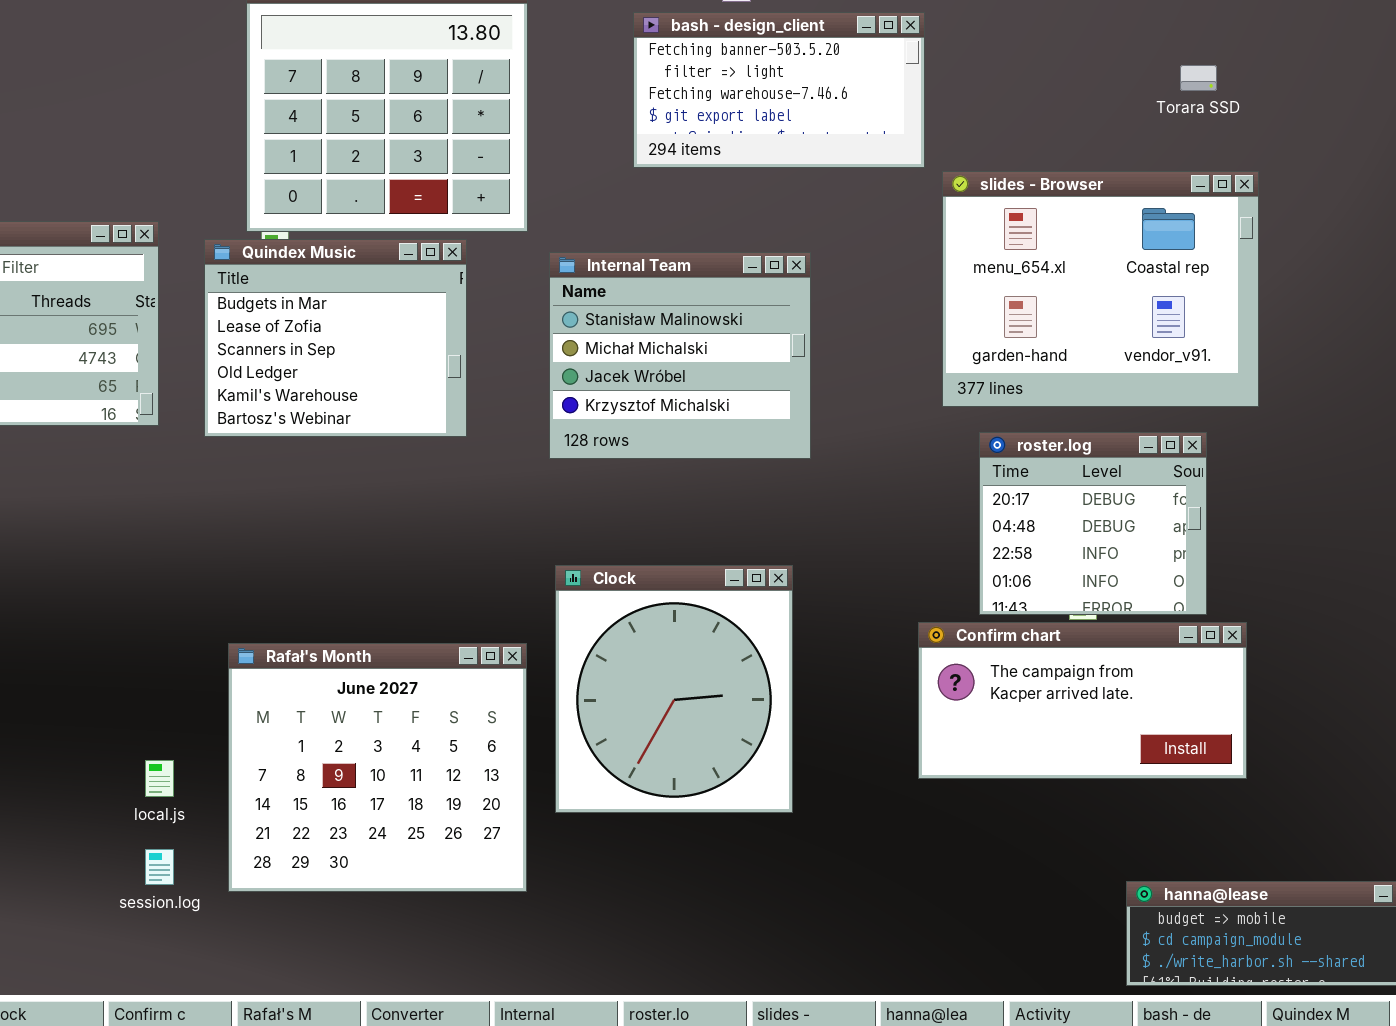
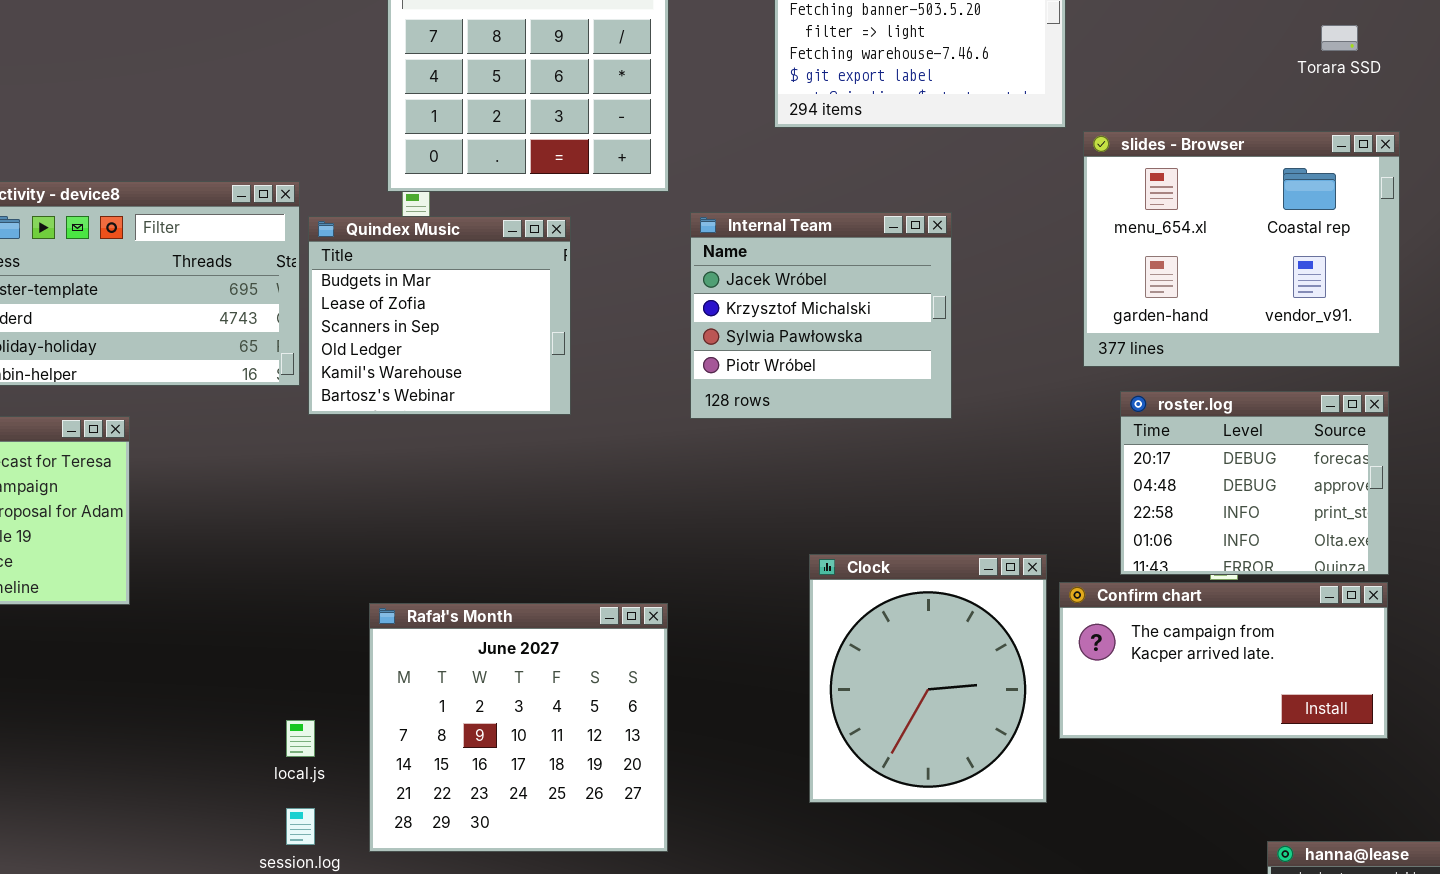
Quindex Music: [204,239,467,437] -> [308,216,571,415], moved
Internal Team: [549,252,811,459] -> [690,212,952,419], scrolled down 2 rows
roster.log: [979,432,1207,615] -> [1120,391,1389,575], resized
Clock: [555,565,793,813] -> [809,554,1047,803], moved

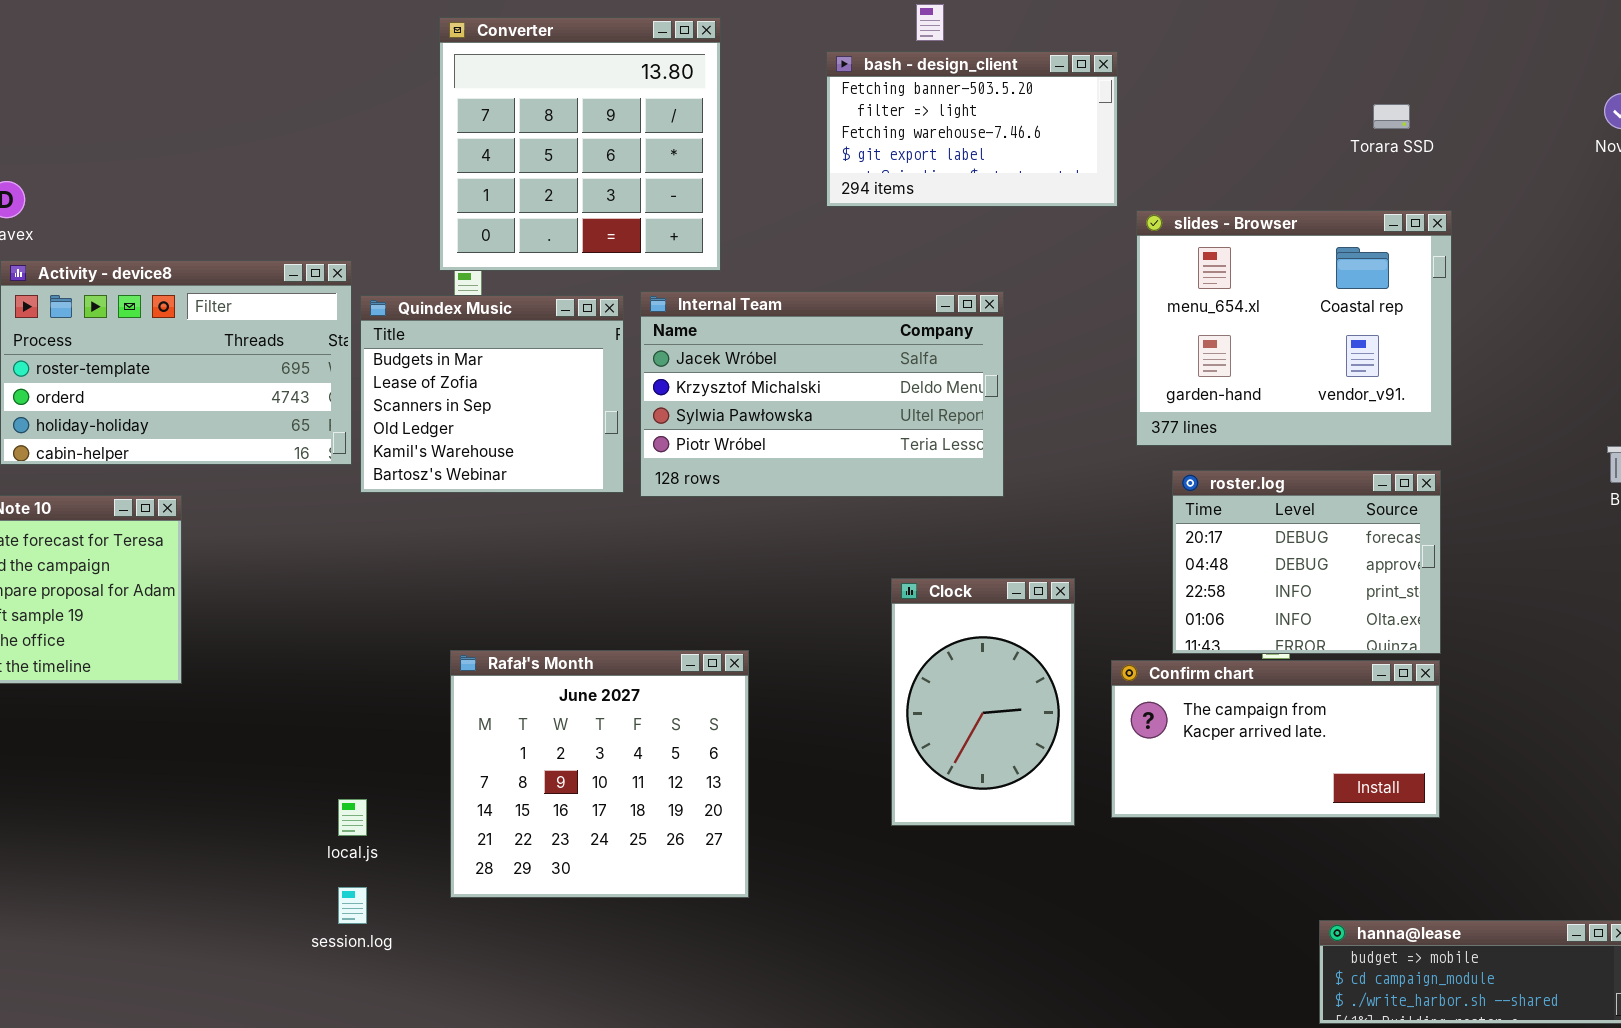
Internal Team: [690,212,952,419] -> [640,291,1004,497], resized
Clock: [809,554,1047,803] -> [891,578,1075,826], moved, resized
Rafał's Month: [369,603,668,852] -> [450,650,749,898], moved

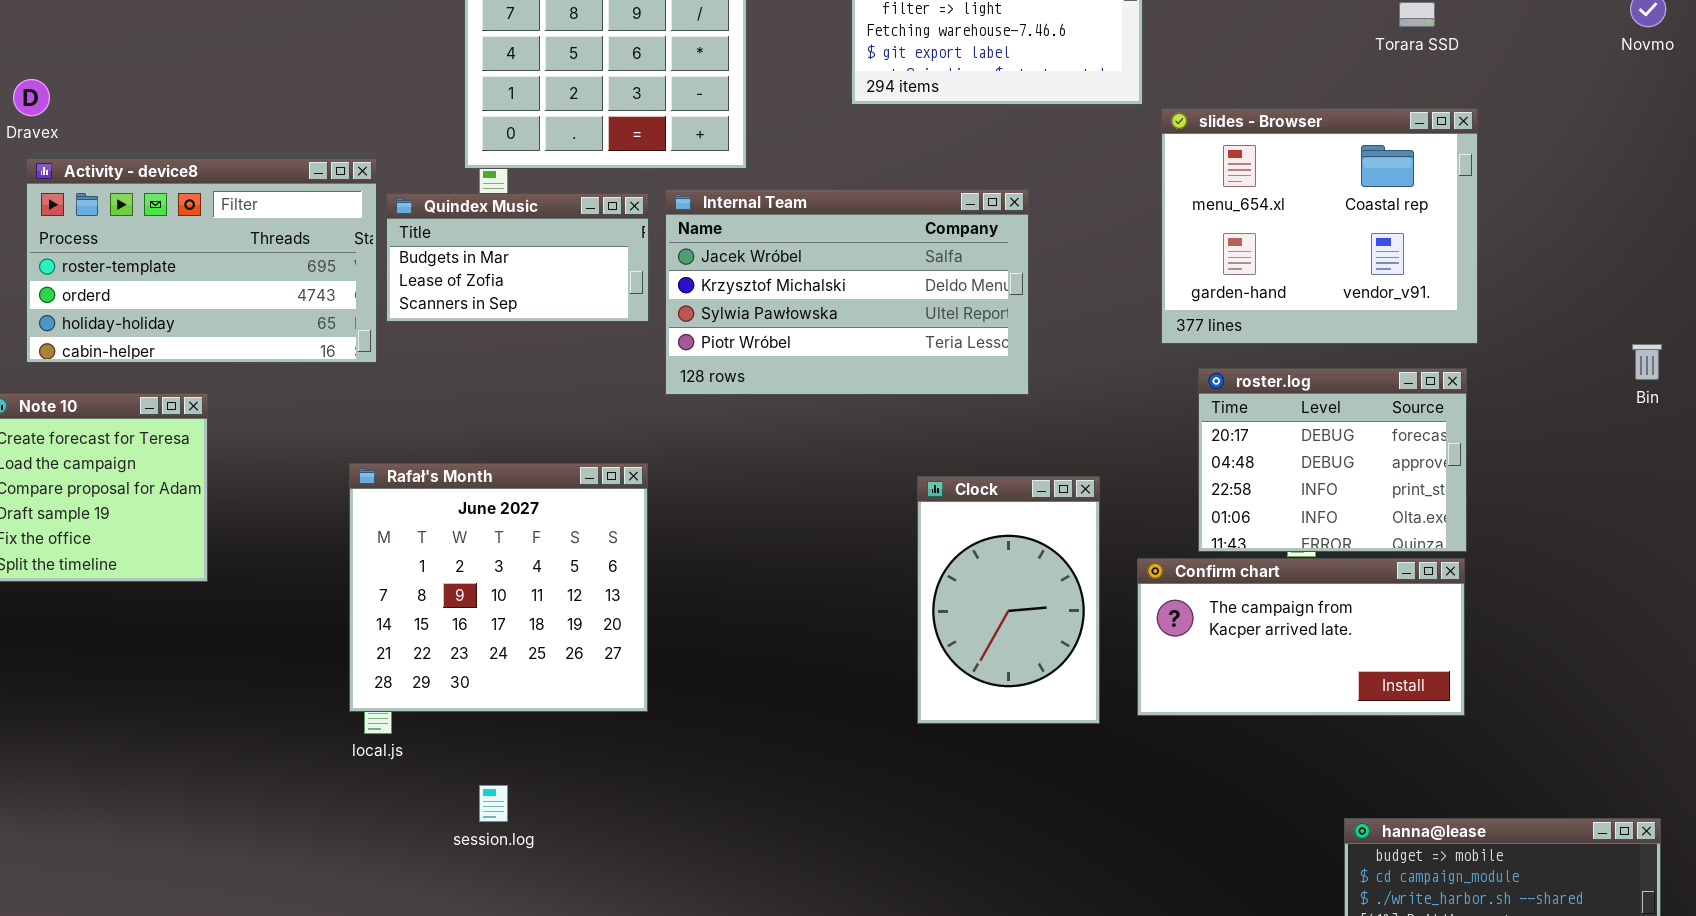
Quindex Music: [360,295,624,493] -> [386,193,649,322], resized
Rafał's Month: [450,650,749,898] -> [349,463,648,712], moved
session.log: [338,887,367,924] -> [479,785,508,822], moved

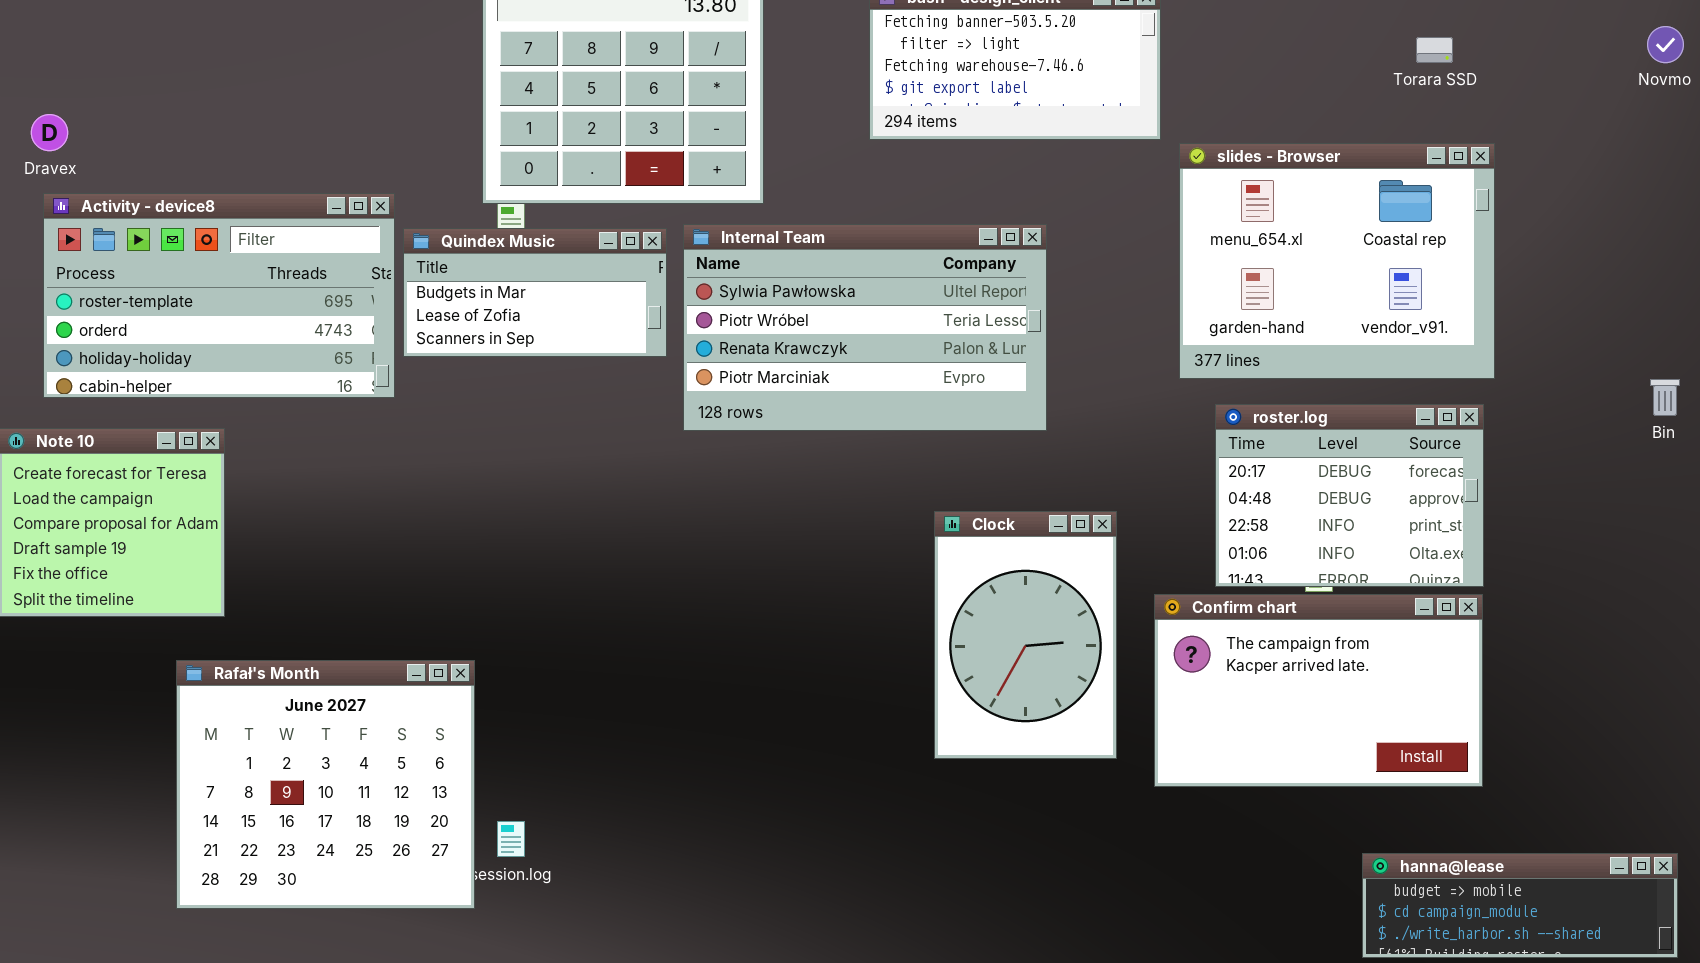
Internal Team: [665,189,1029,395] -> [683,224,1047,431], scrolled down 2 rows
Rafał's Month: [349,463,648,712] -> [176,660,475,909], moved
Confirm chart: [1137,558,1465,716] -> [1154,594,1483,787], resized

